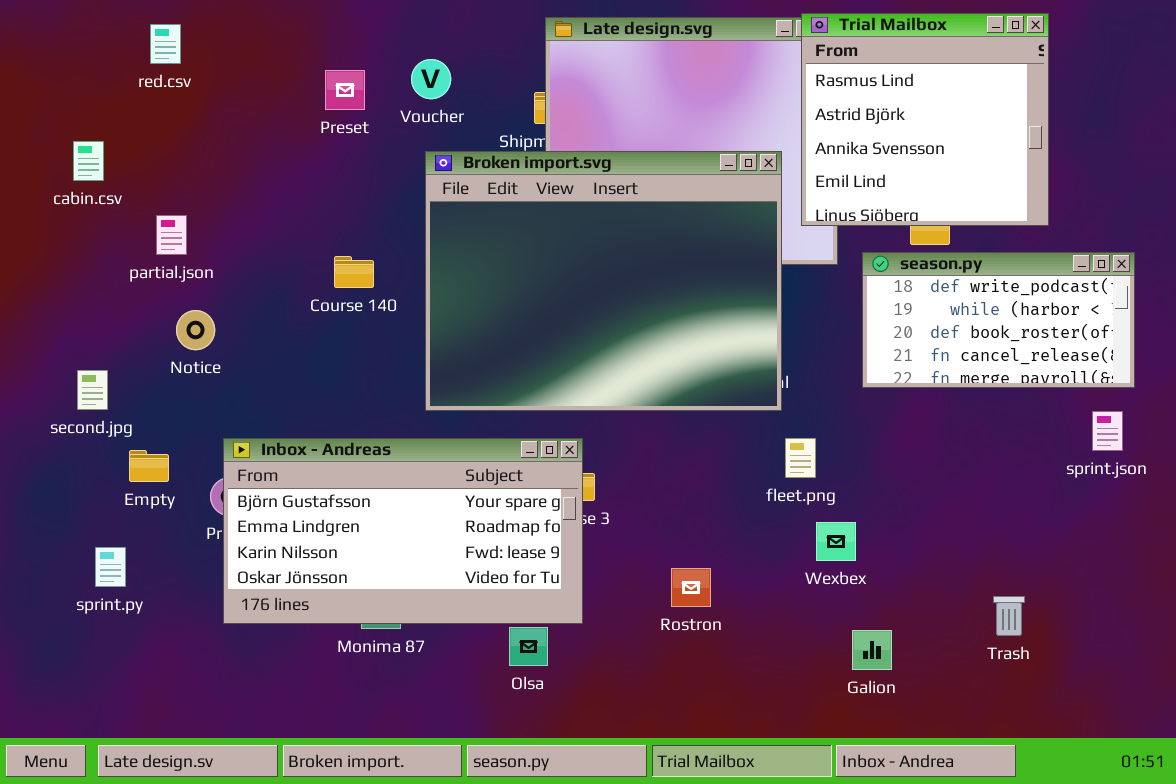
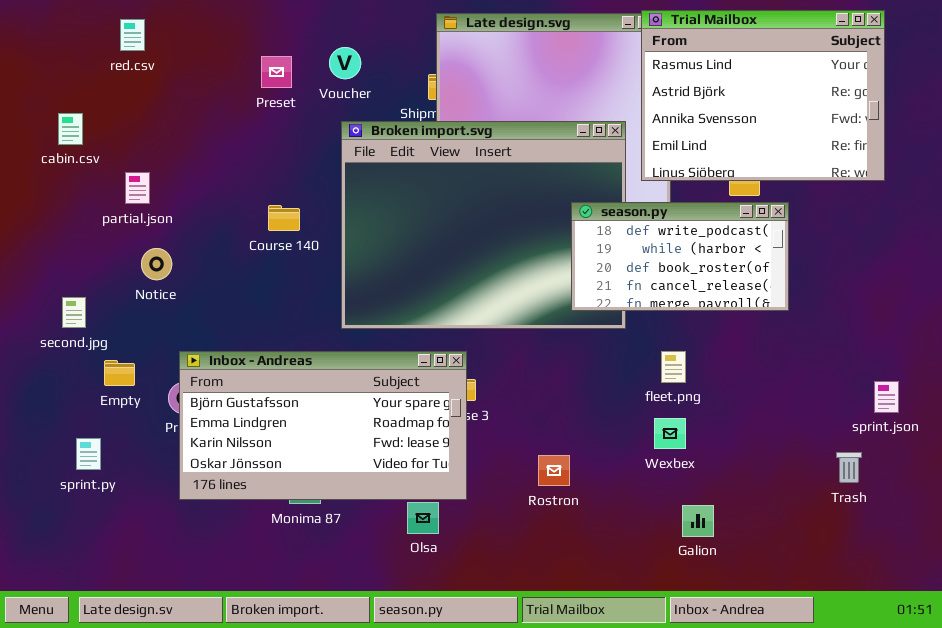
Trial Mailbox: [801,13,1049,226] -> [641,10,885,181], resized
season.py: [862,252,1135,388] -> [571,202,789,311], moved
sprint.json: [1092,411,1123,451] -> [874,381,899,413], moved
fleet.png: [785,438,816,478] -> [661,351,686,383], moved
Trash: [993,596,1025,636] -> [836,452,862,483], moved

